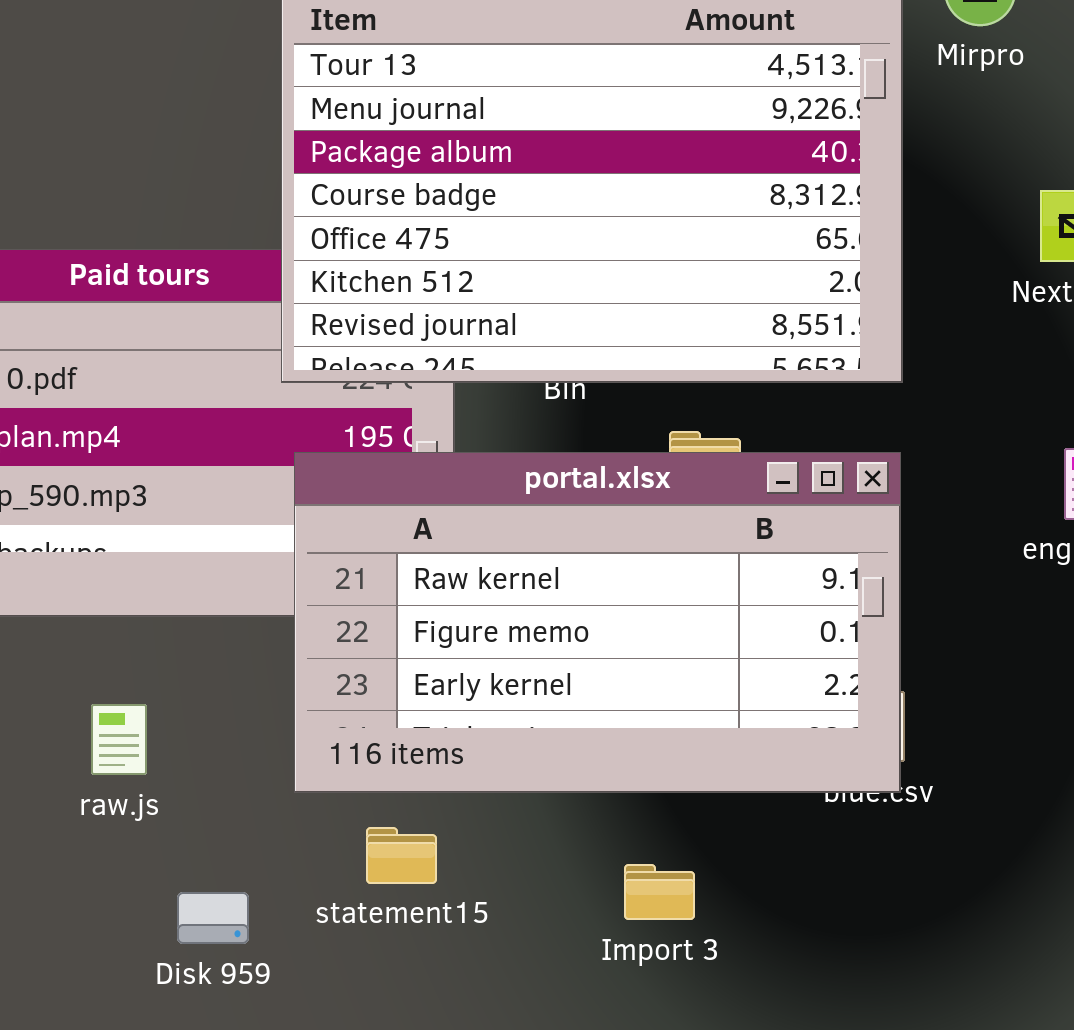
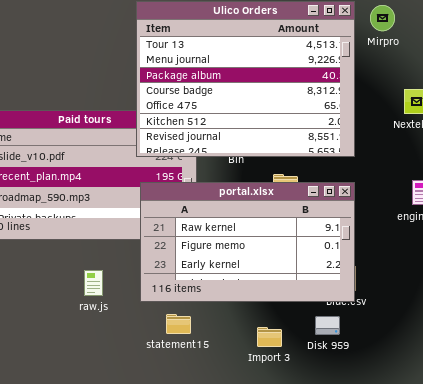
raw.js: [91,704,147,775] -> [84,270,103,296], moved
Disk 959: [177,892,249,944] -> [315,316,340,335], moved

